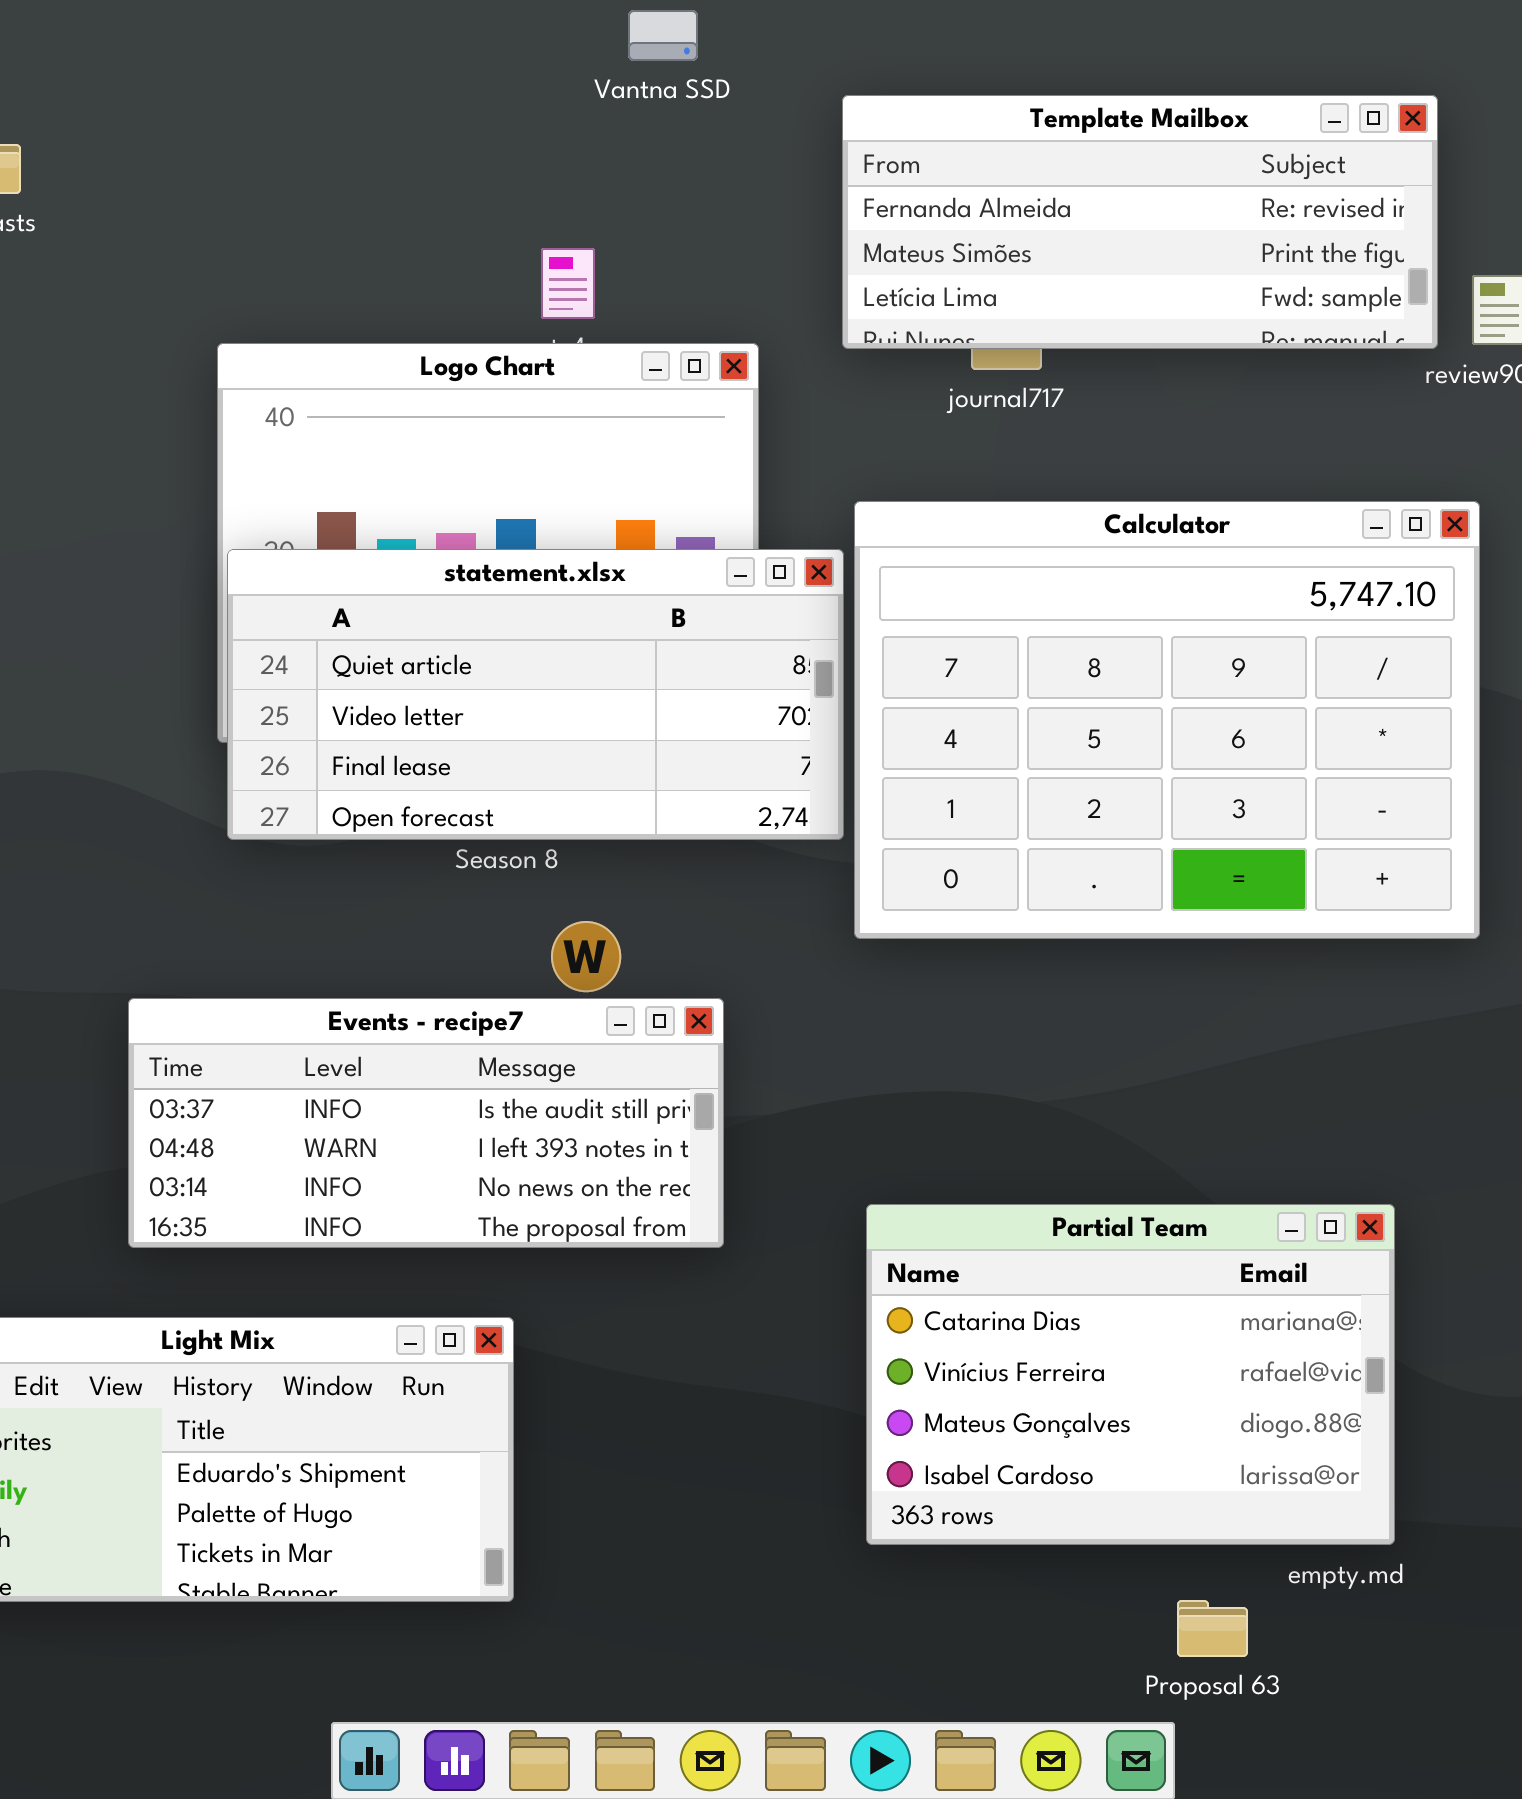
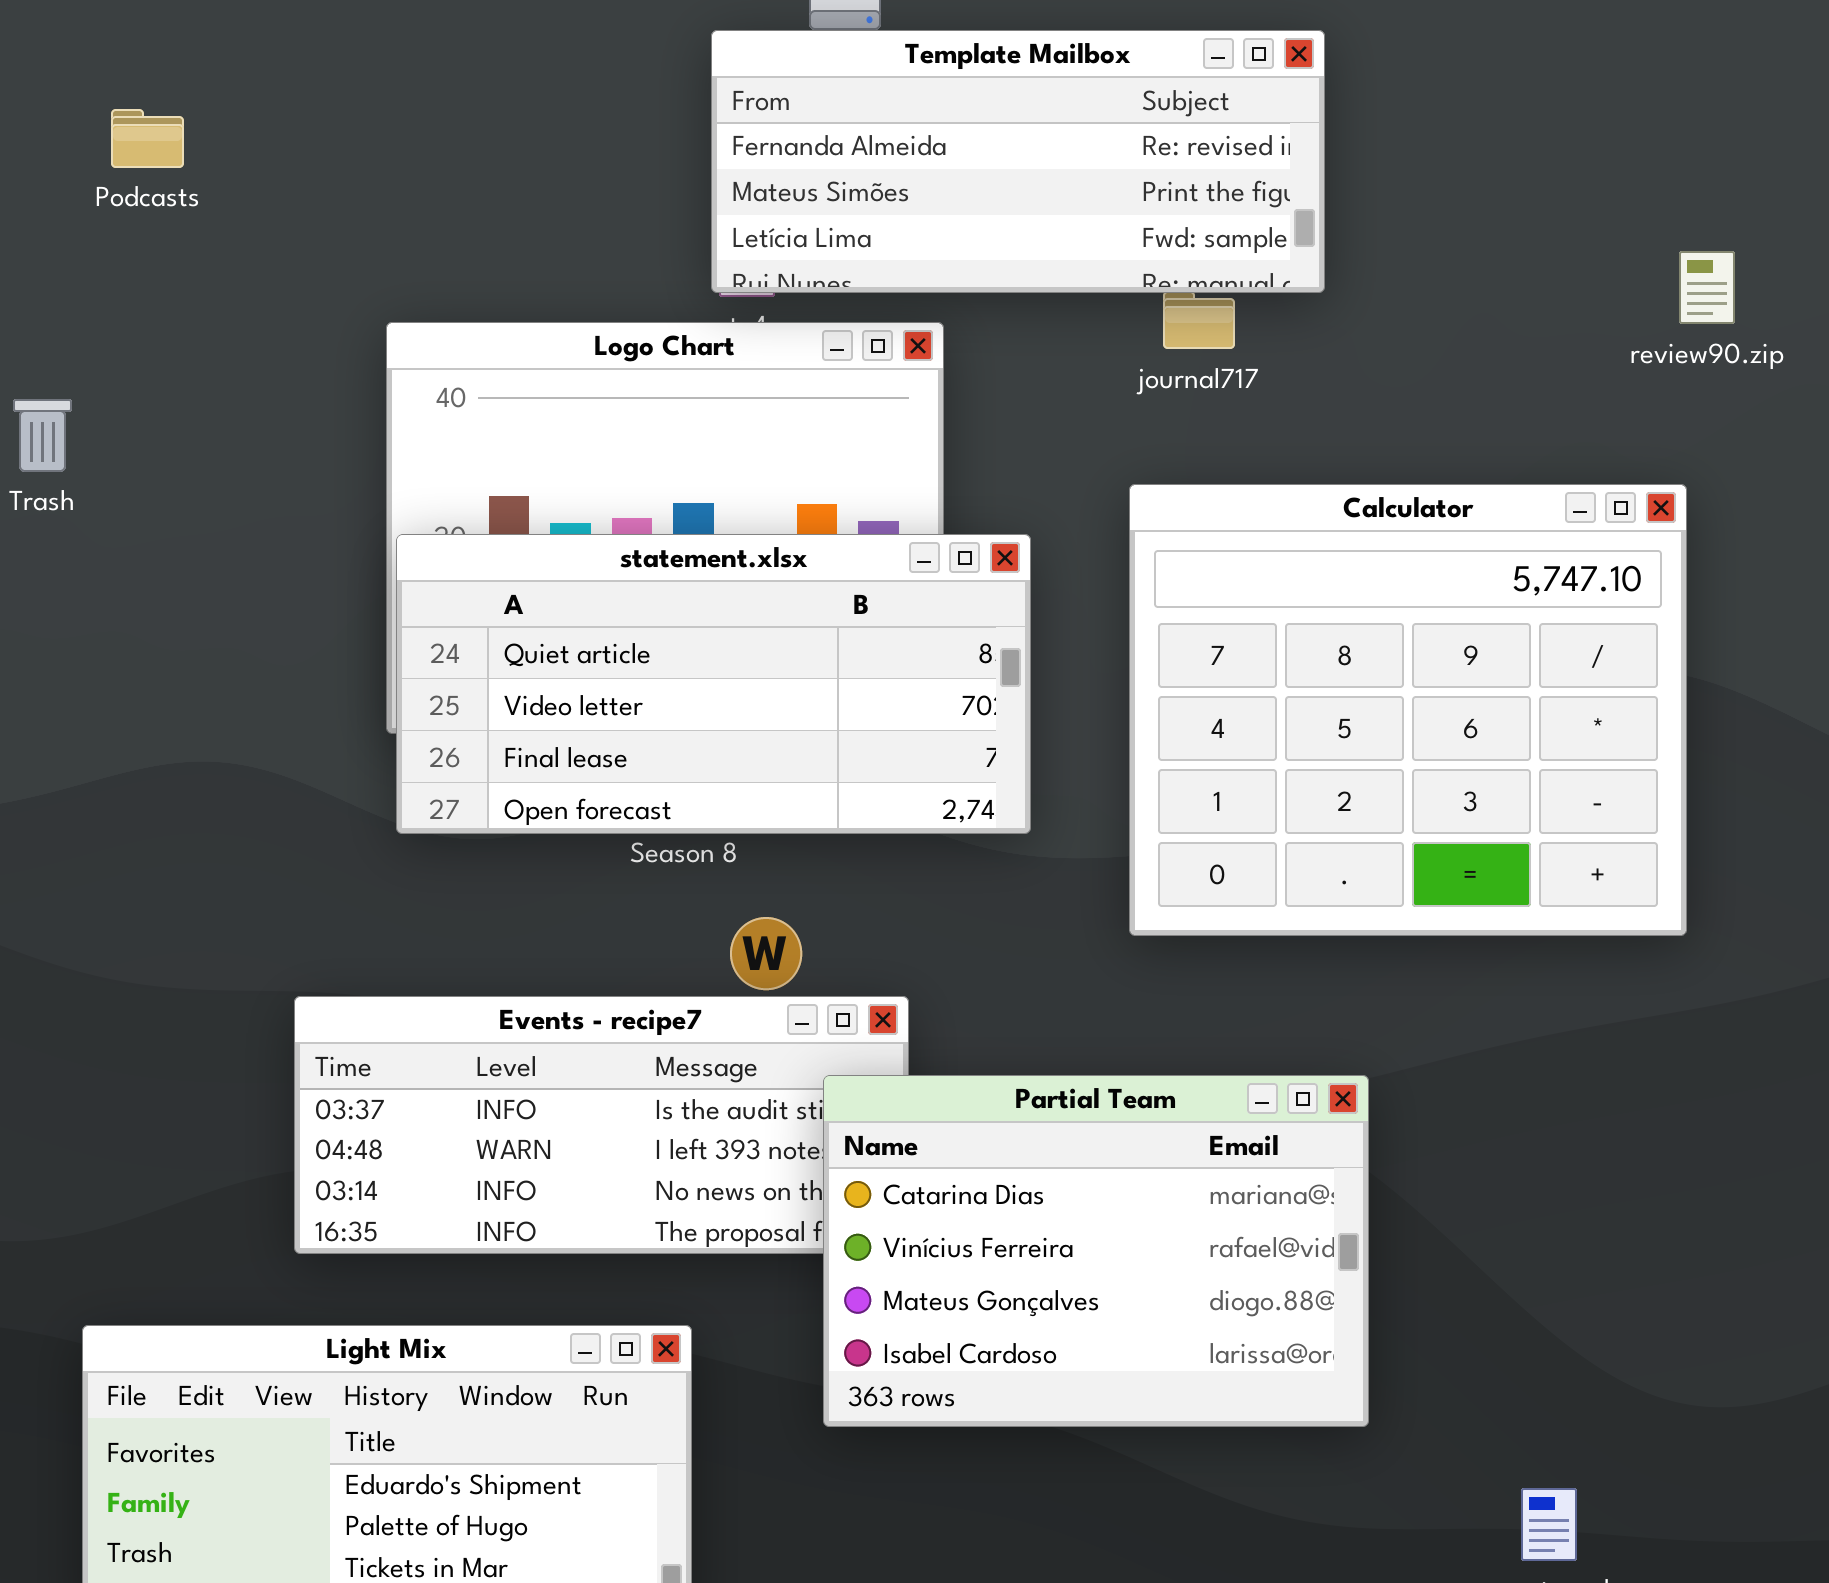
Template Mailbox: [842,95,1438,349] -> [711,30,1325,293], moved
Calculator: [854,501,1480,939] -> [1129,484,1687,936], resized
Partial Team: [866,1204,1395,1545] -> [823,1075,1369,1427], moved

